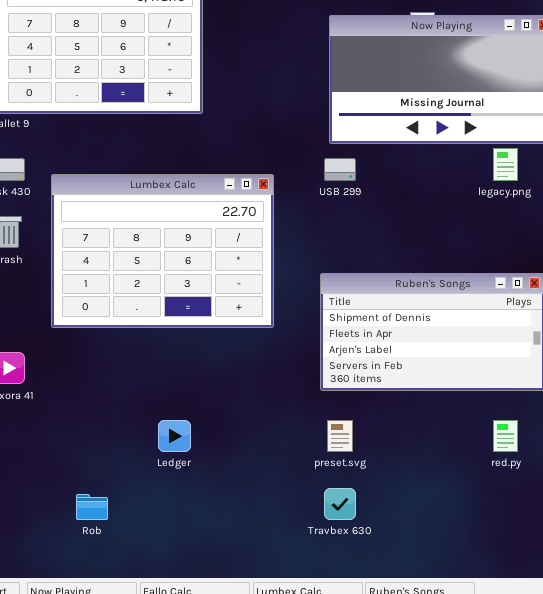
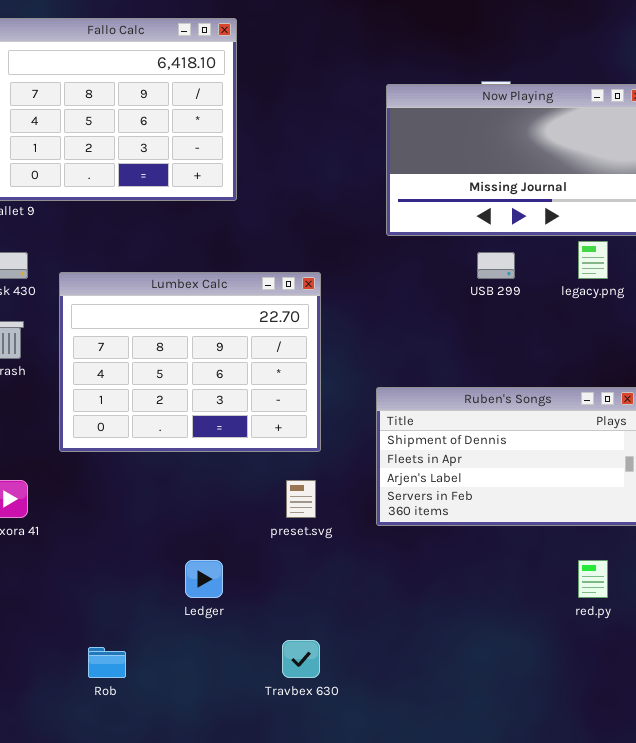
USB 299: [324,158,356,181] -> [477,252,515,279], moved
preset.svg: [327,420,353,452] -> [286,480,316,518], moved
Travbex 630: [324,488,356,520] -> [282,640,320,678], moved

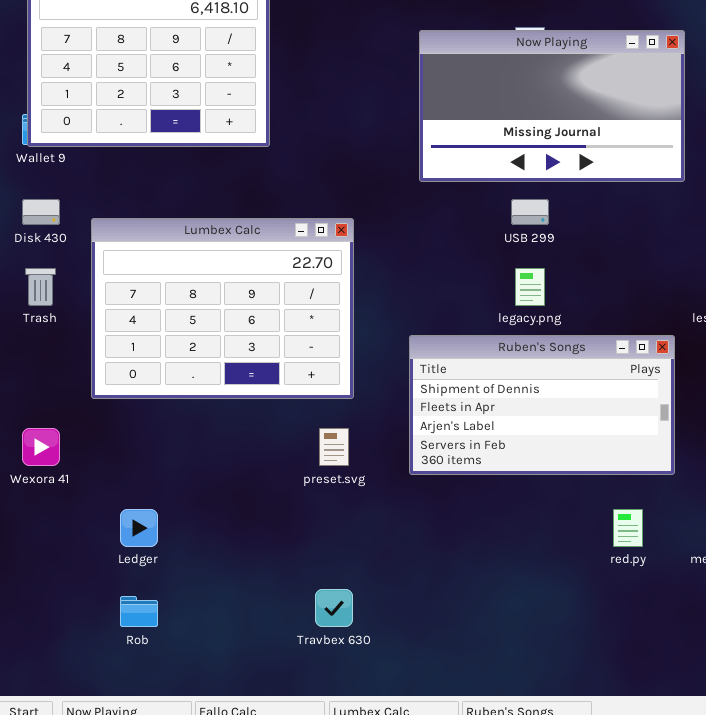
legacy.png: [578,241,608,279] -> [515,268,545,306], moved
Ledger: [185,560,223,598] -> [120,509,158,547], moved

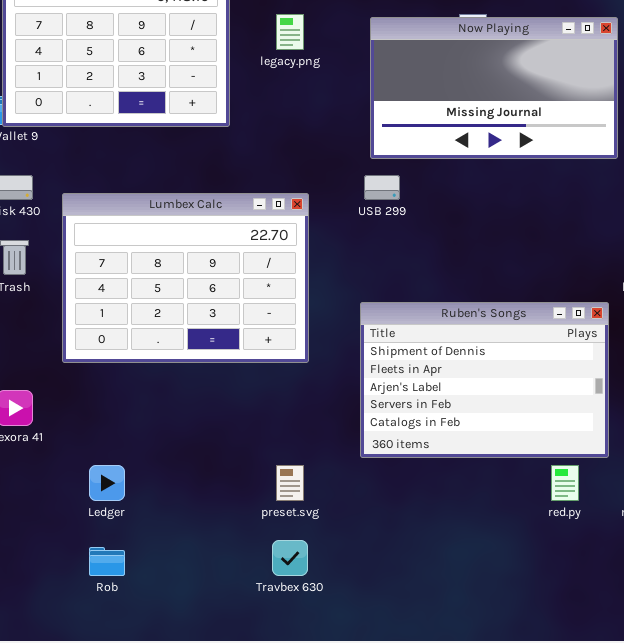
USB 299: [511,199,549,225] -> [364,175,400,200], moved
legacy.png: [515,268,545,306] -> [276,14,304,50], moved
Ruben's Songs: [409,335,675,475] -> [360,302,609,458], resized
preset.svg: [319,428,349,466] -> [276,465,304,501], moved

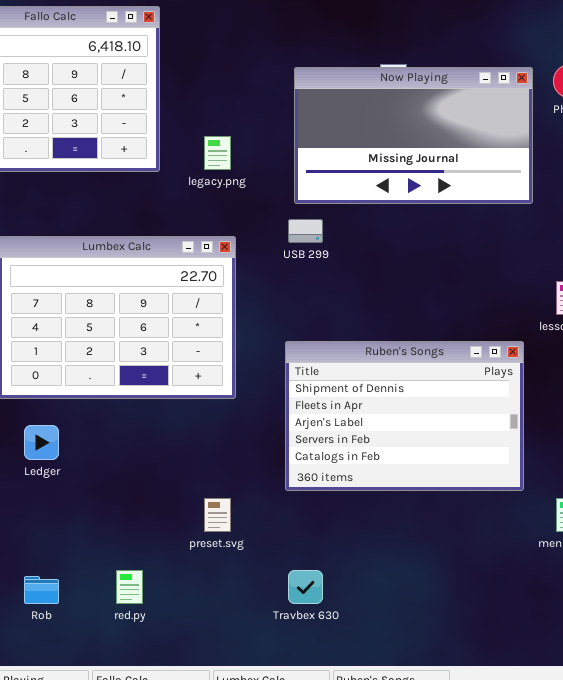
legacy.png: [276,14,304,50] -> [204,136,231,170], moved
Ledger: [89,465,125,501] -> [24,425,59,460], moved
red.py: [551,465,579,501] -> [116,570,143,604], moved
Travbex 630: [272,540,308,576] -> [288,570,323,604], moved

